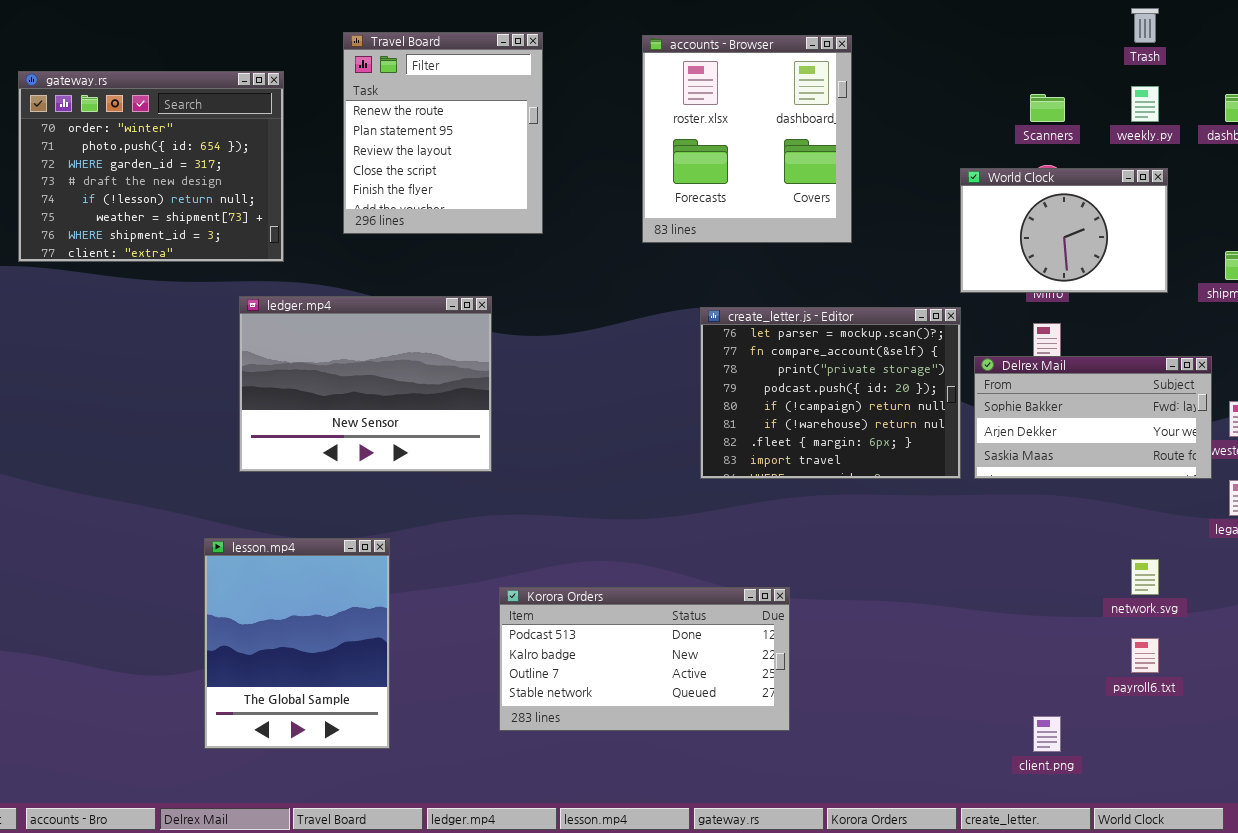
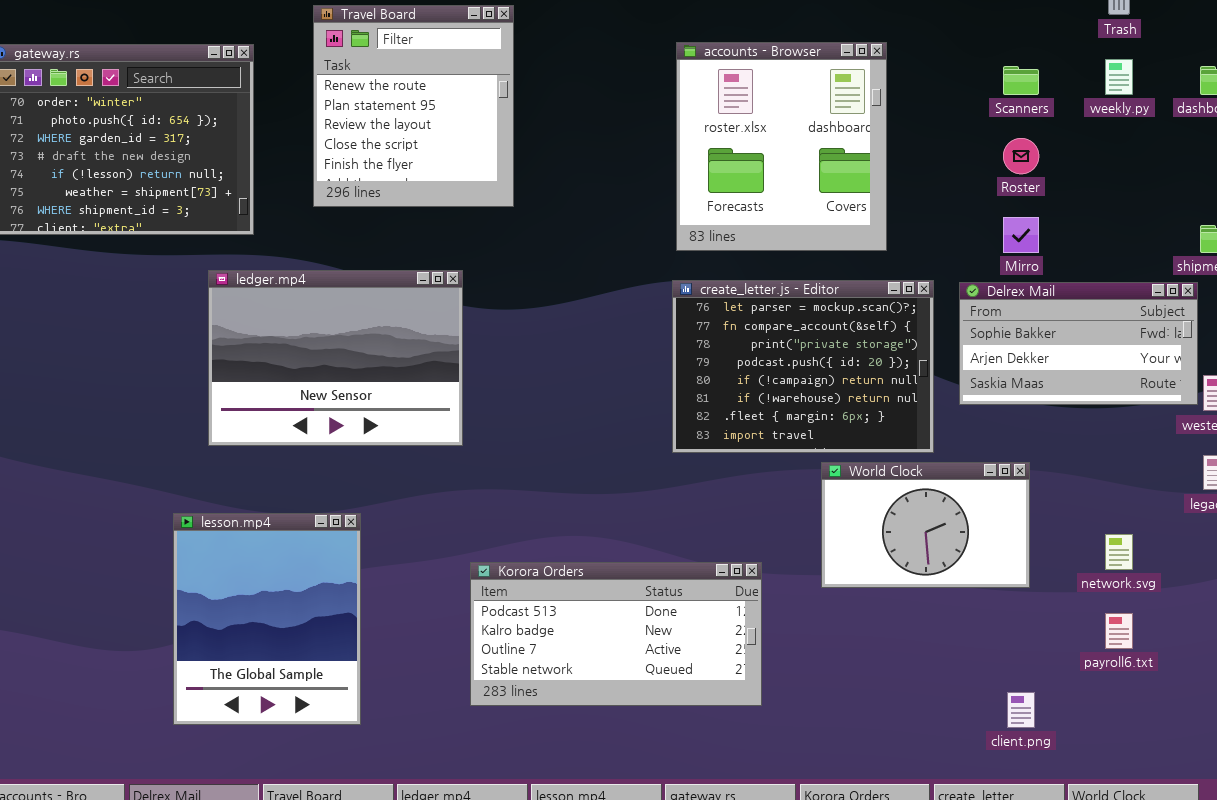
accounts - Browser: [642,35,852,243] -> [676,42,887,251], moved
World Clock: [960,168,1168,293] -> [821,462,1030,588], moved
Delrex Mail: [974,356,1212,479] -> [959,282,1198,405], moved

